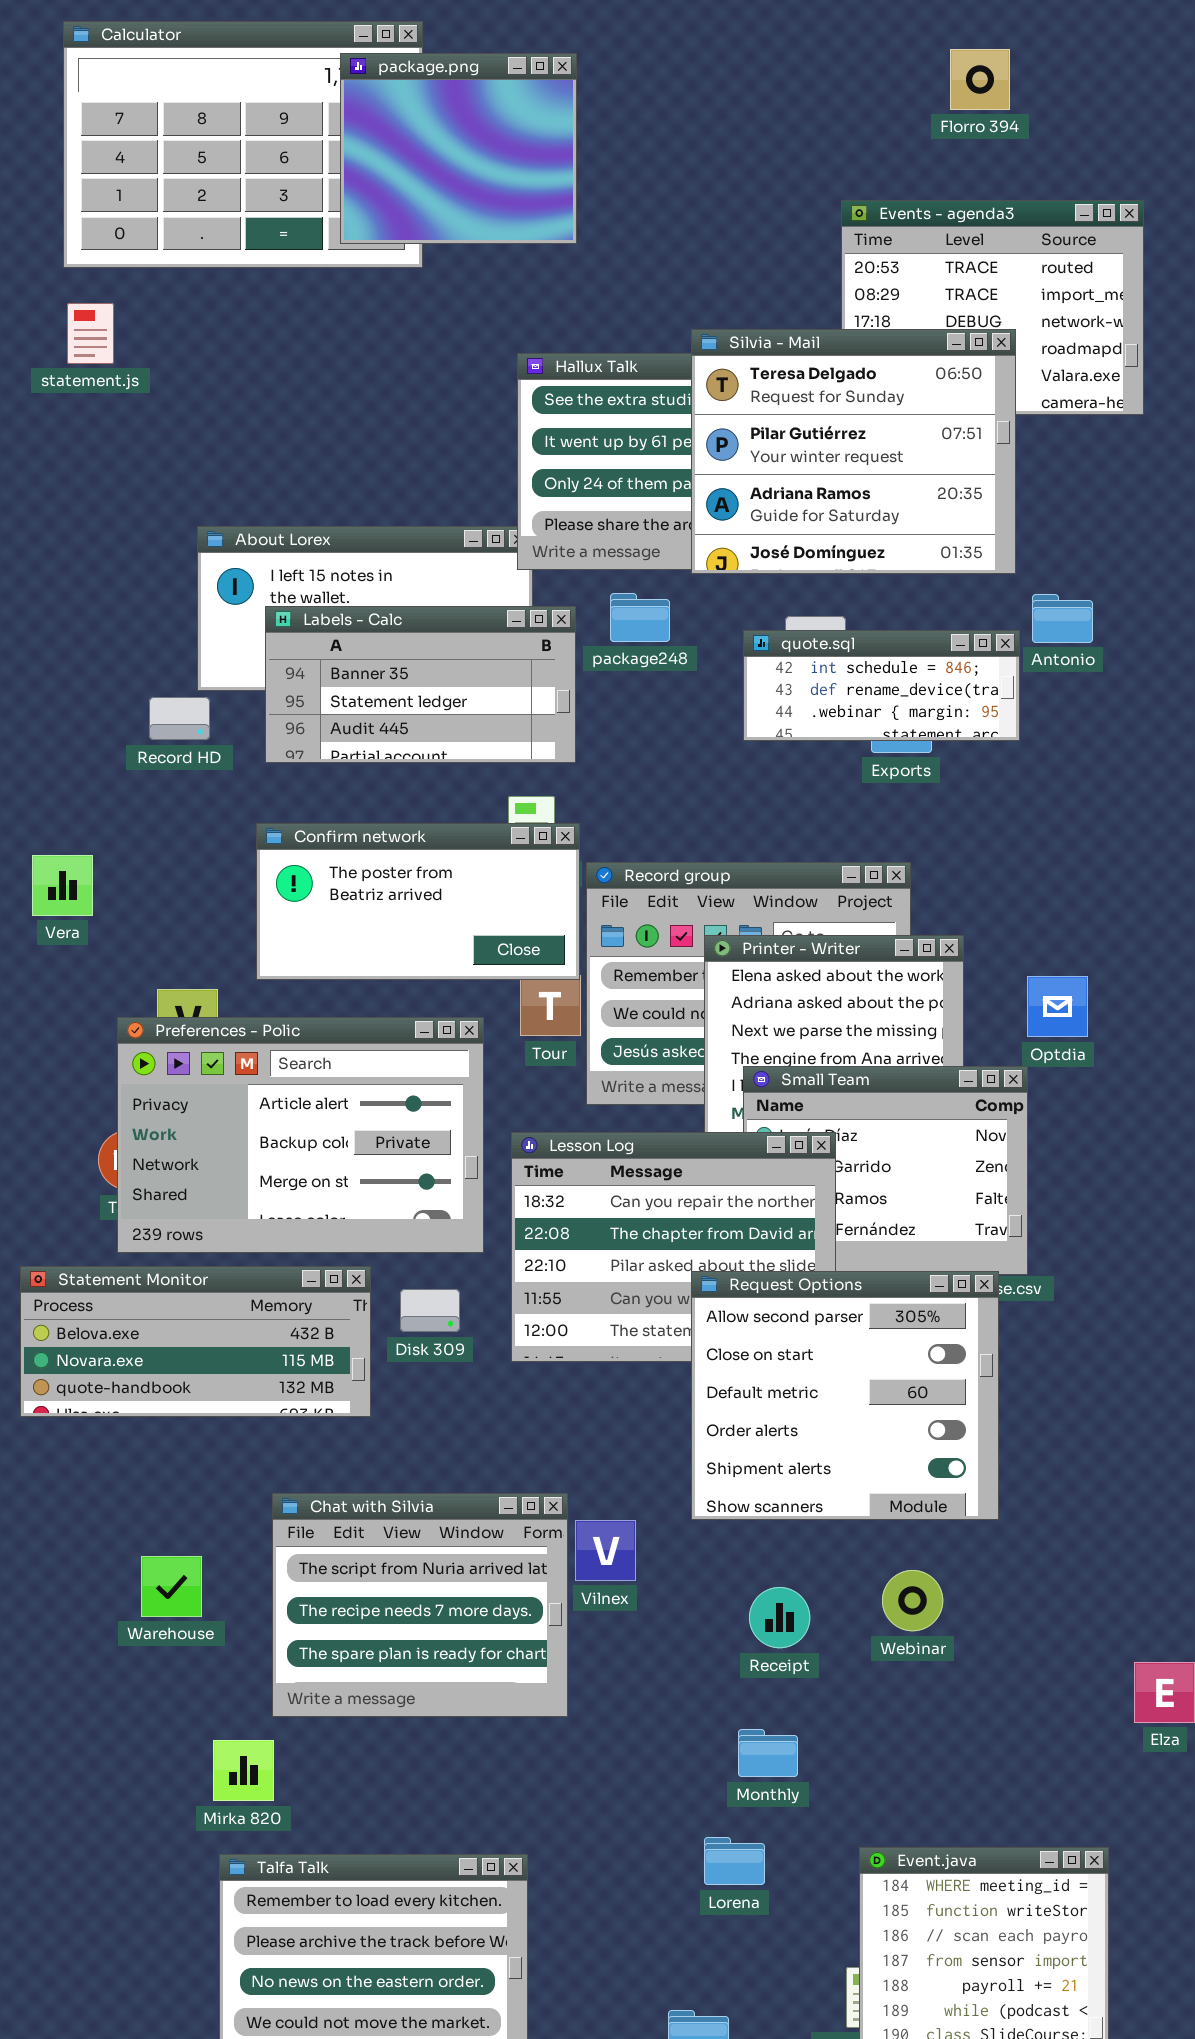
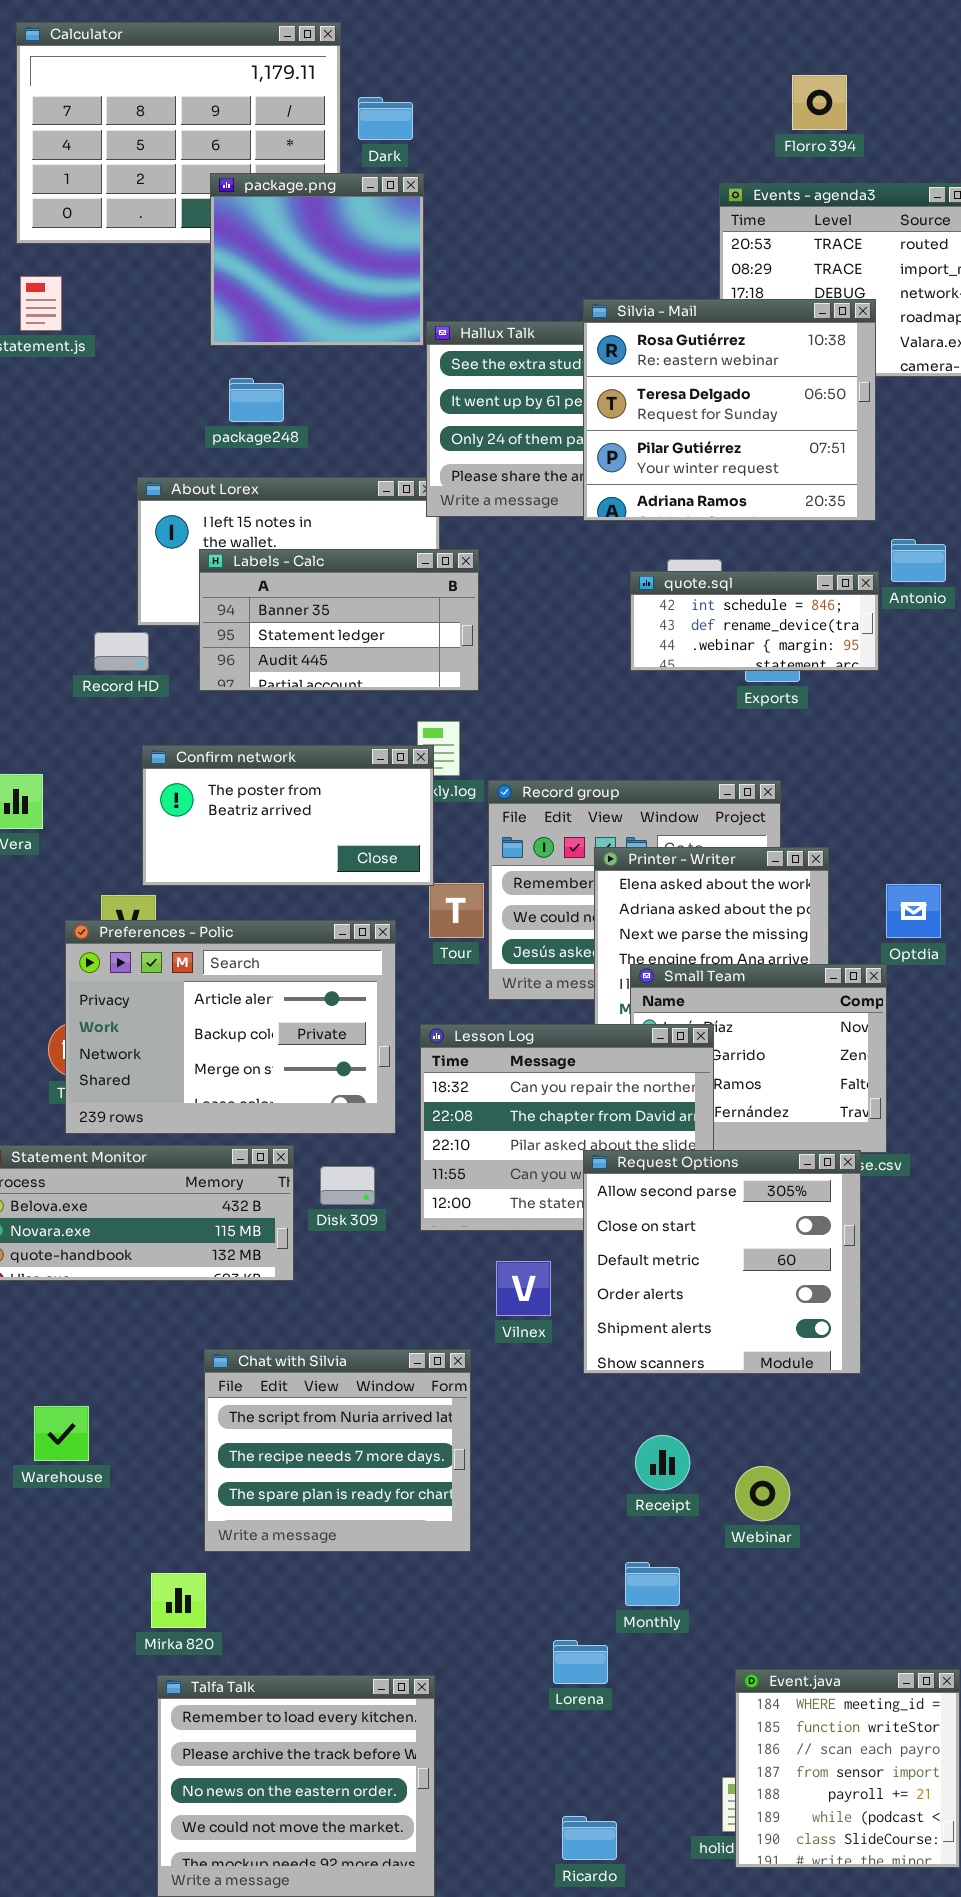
Florro 394: [950,49,1010,110] -> [792,75,847,130], moved
package.png: [340,53,577,244] -> [210,173,424,346], moved
Silvia - Mail: [691,329,1016,574] -> [583,299,876,521], scrolled up 1 row
package248: [610,593,670,642] -> [229,378,284,422], moved
Confirm network: [256,823,580,980] -> [142,745,434,886], moved
Vilnex: [575,1520,636,1581] -> [496,1261,551,1316], moved
Warehouse: [141,1556,202,1617] -> [34,1406,89,1461], moved
Webinar: [882,1570,943,1631] -> [735,1466,790,1521], moved
Lorena: [704,1837,765,1885] -> [553,1640,608,1684], moved

